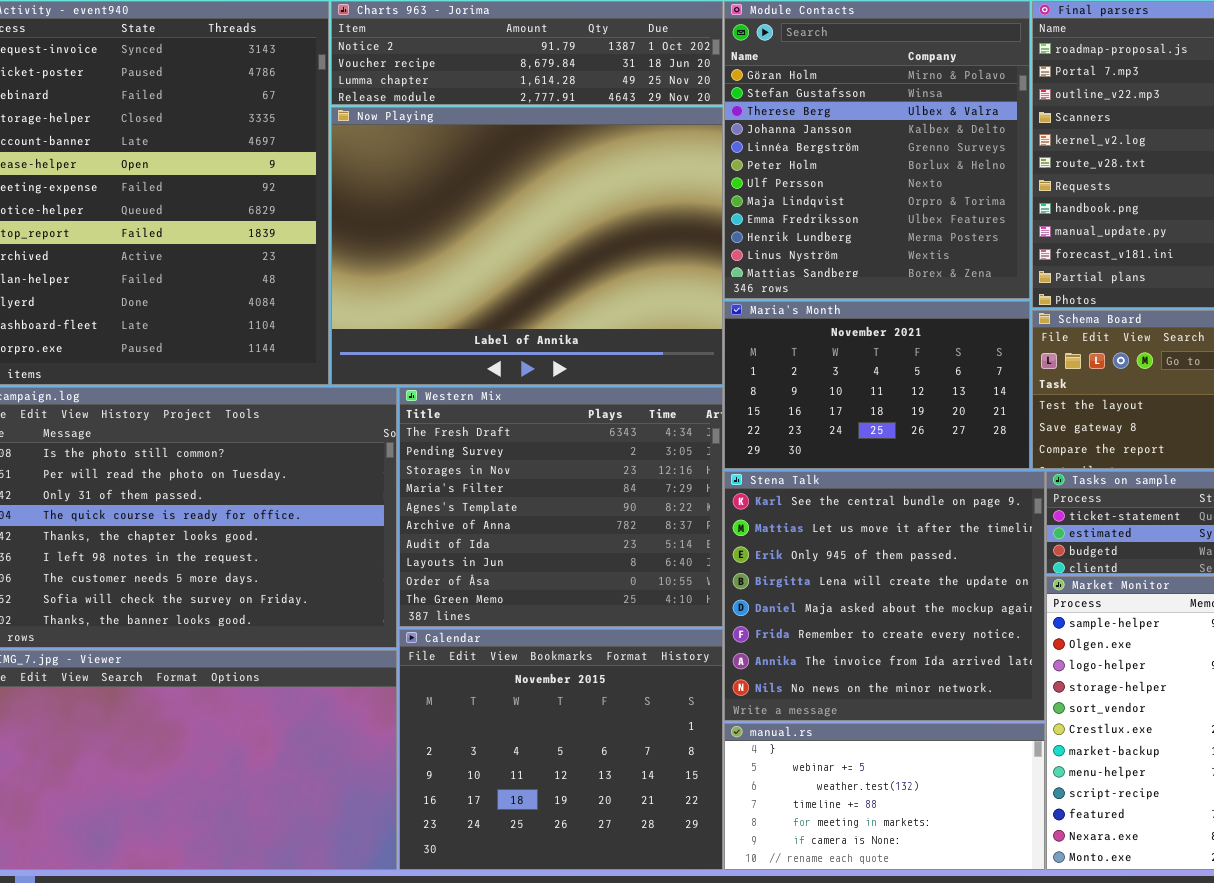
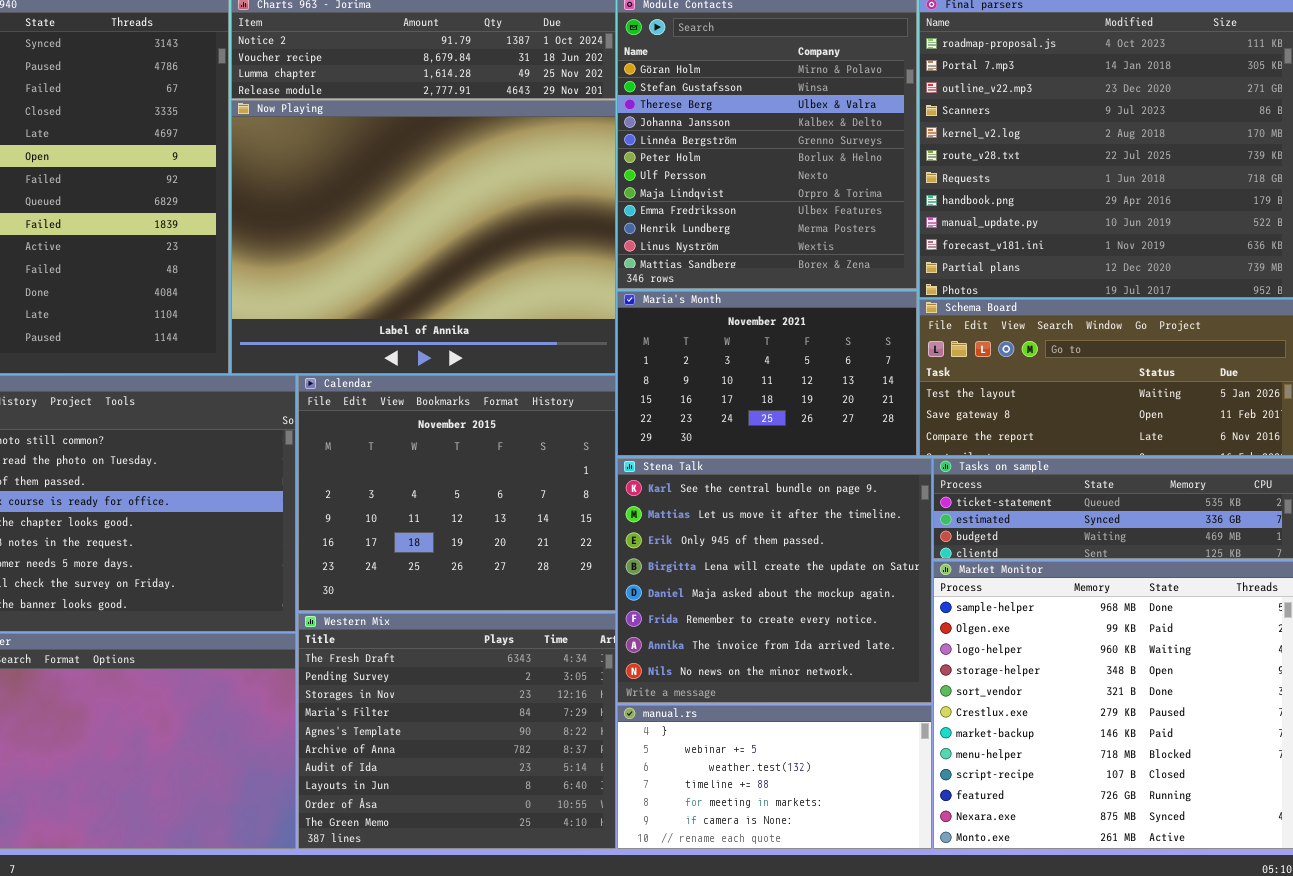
Western Mix: [399,387,723,627] -> [298,613,616,849], moved
Calendar: [399,629,723,870] -> [298,375,616,611], moved

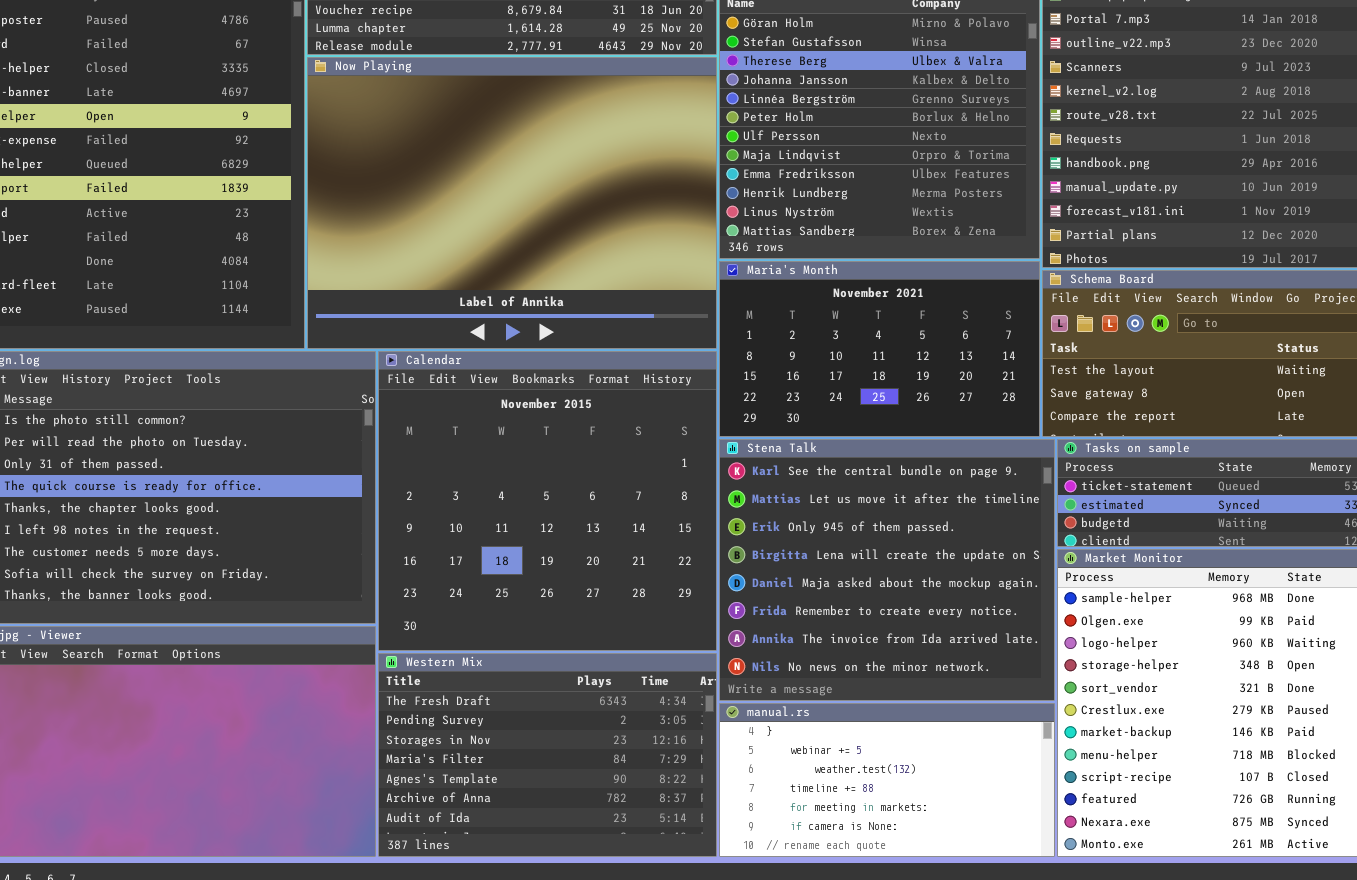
Calendar: [298,375,616,611] -> [378,351,717,651], resized
Western Mix: [298,613,616,849] -> [378,653,717,857], resized

